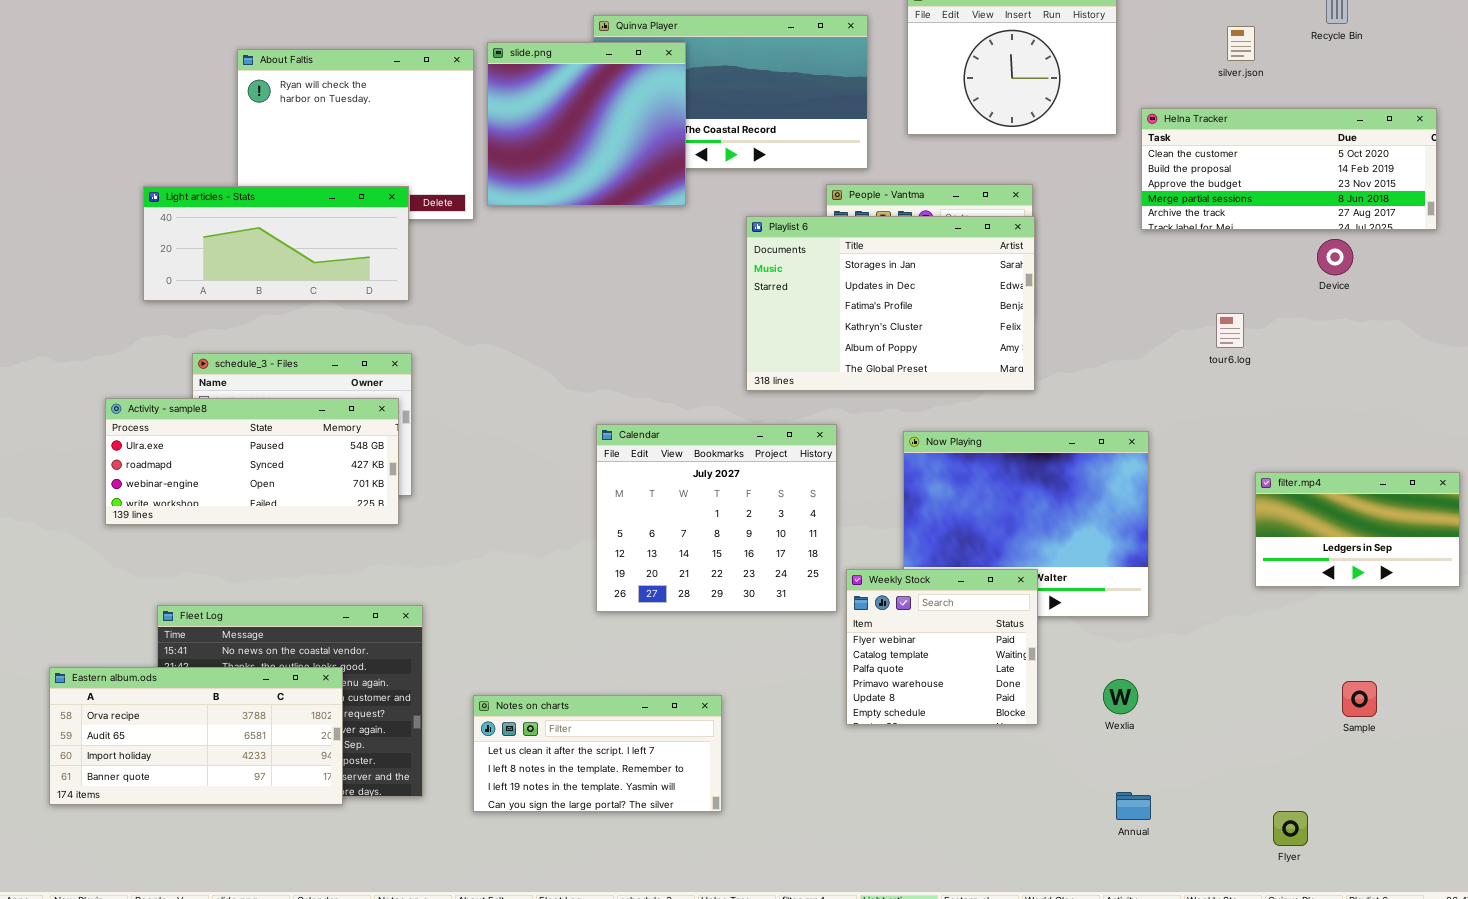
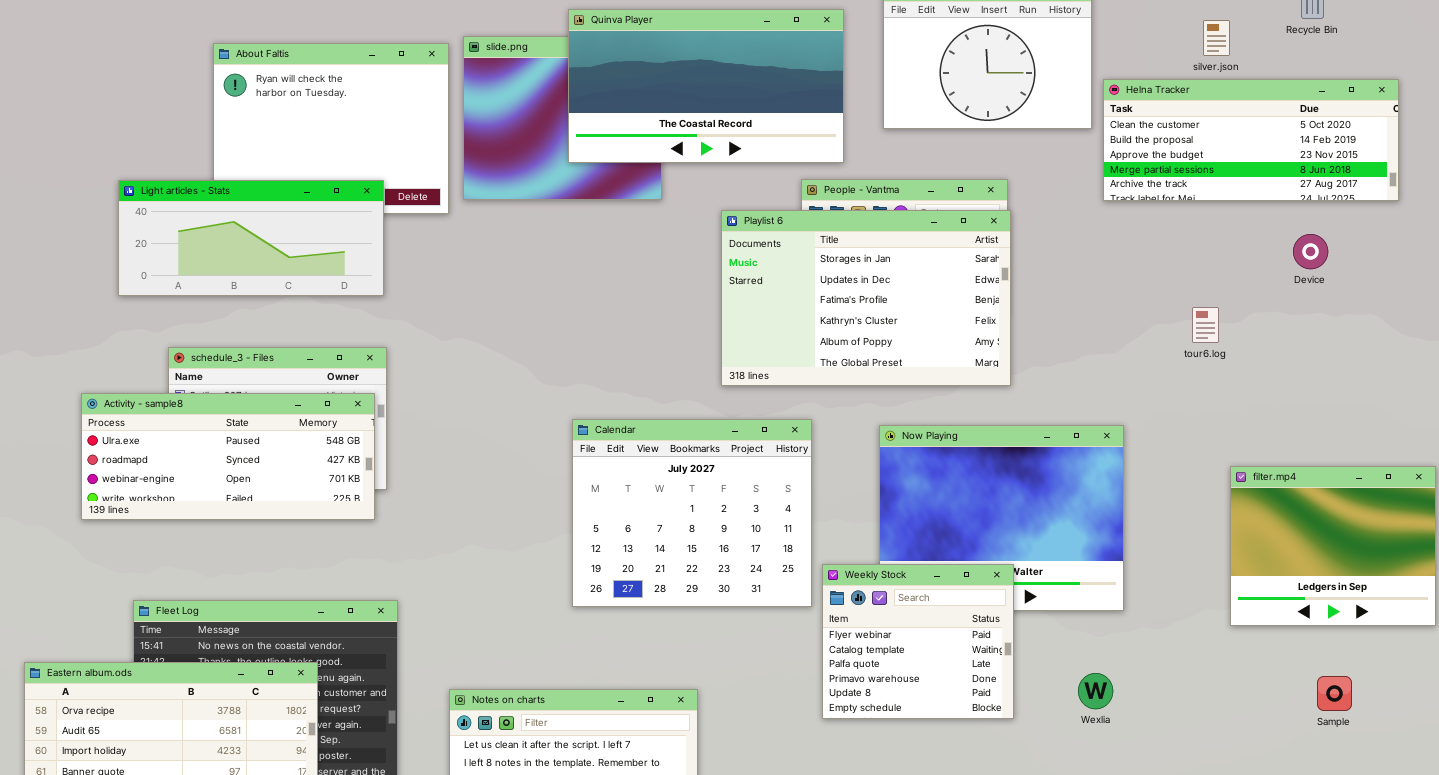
Quinva Player: [593,15,868,169] -> [568,9,844,163], raised
Helna Tracker: [1141,108,1437,230] -> [1103,79,1399,201], moved
filter.mp4: [1255,472,1460,587] -> [1230,466,1436,626], resized

